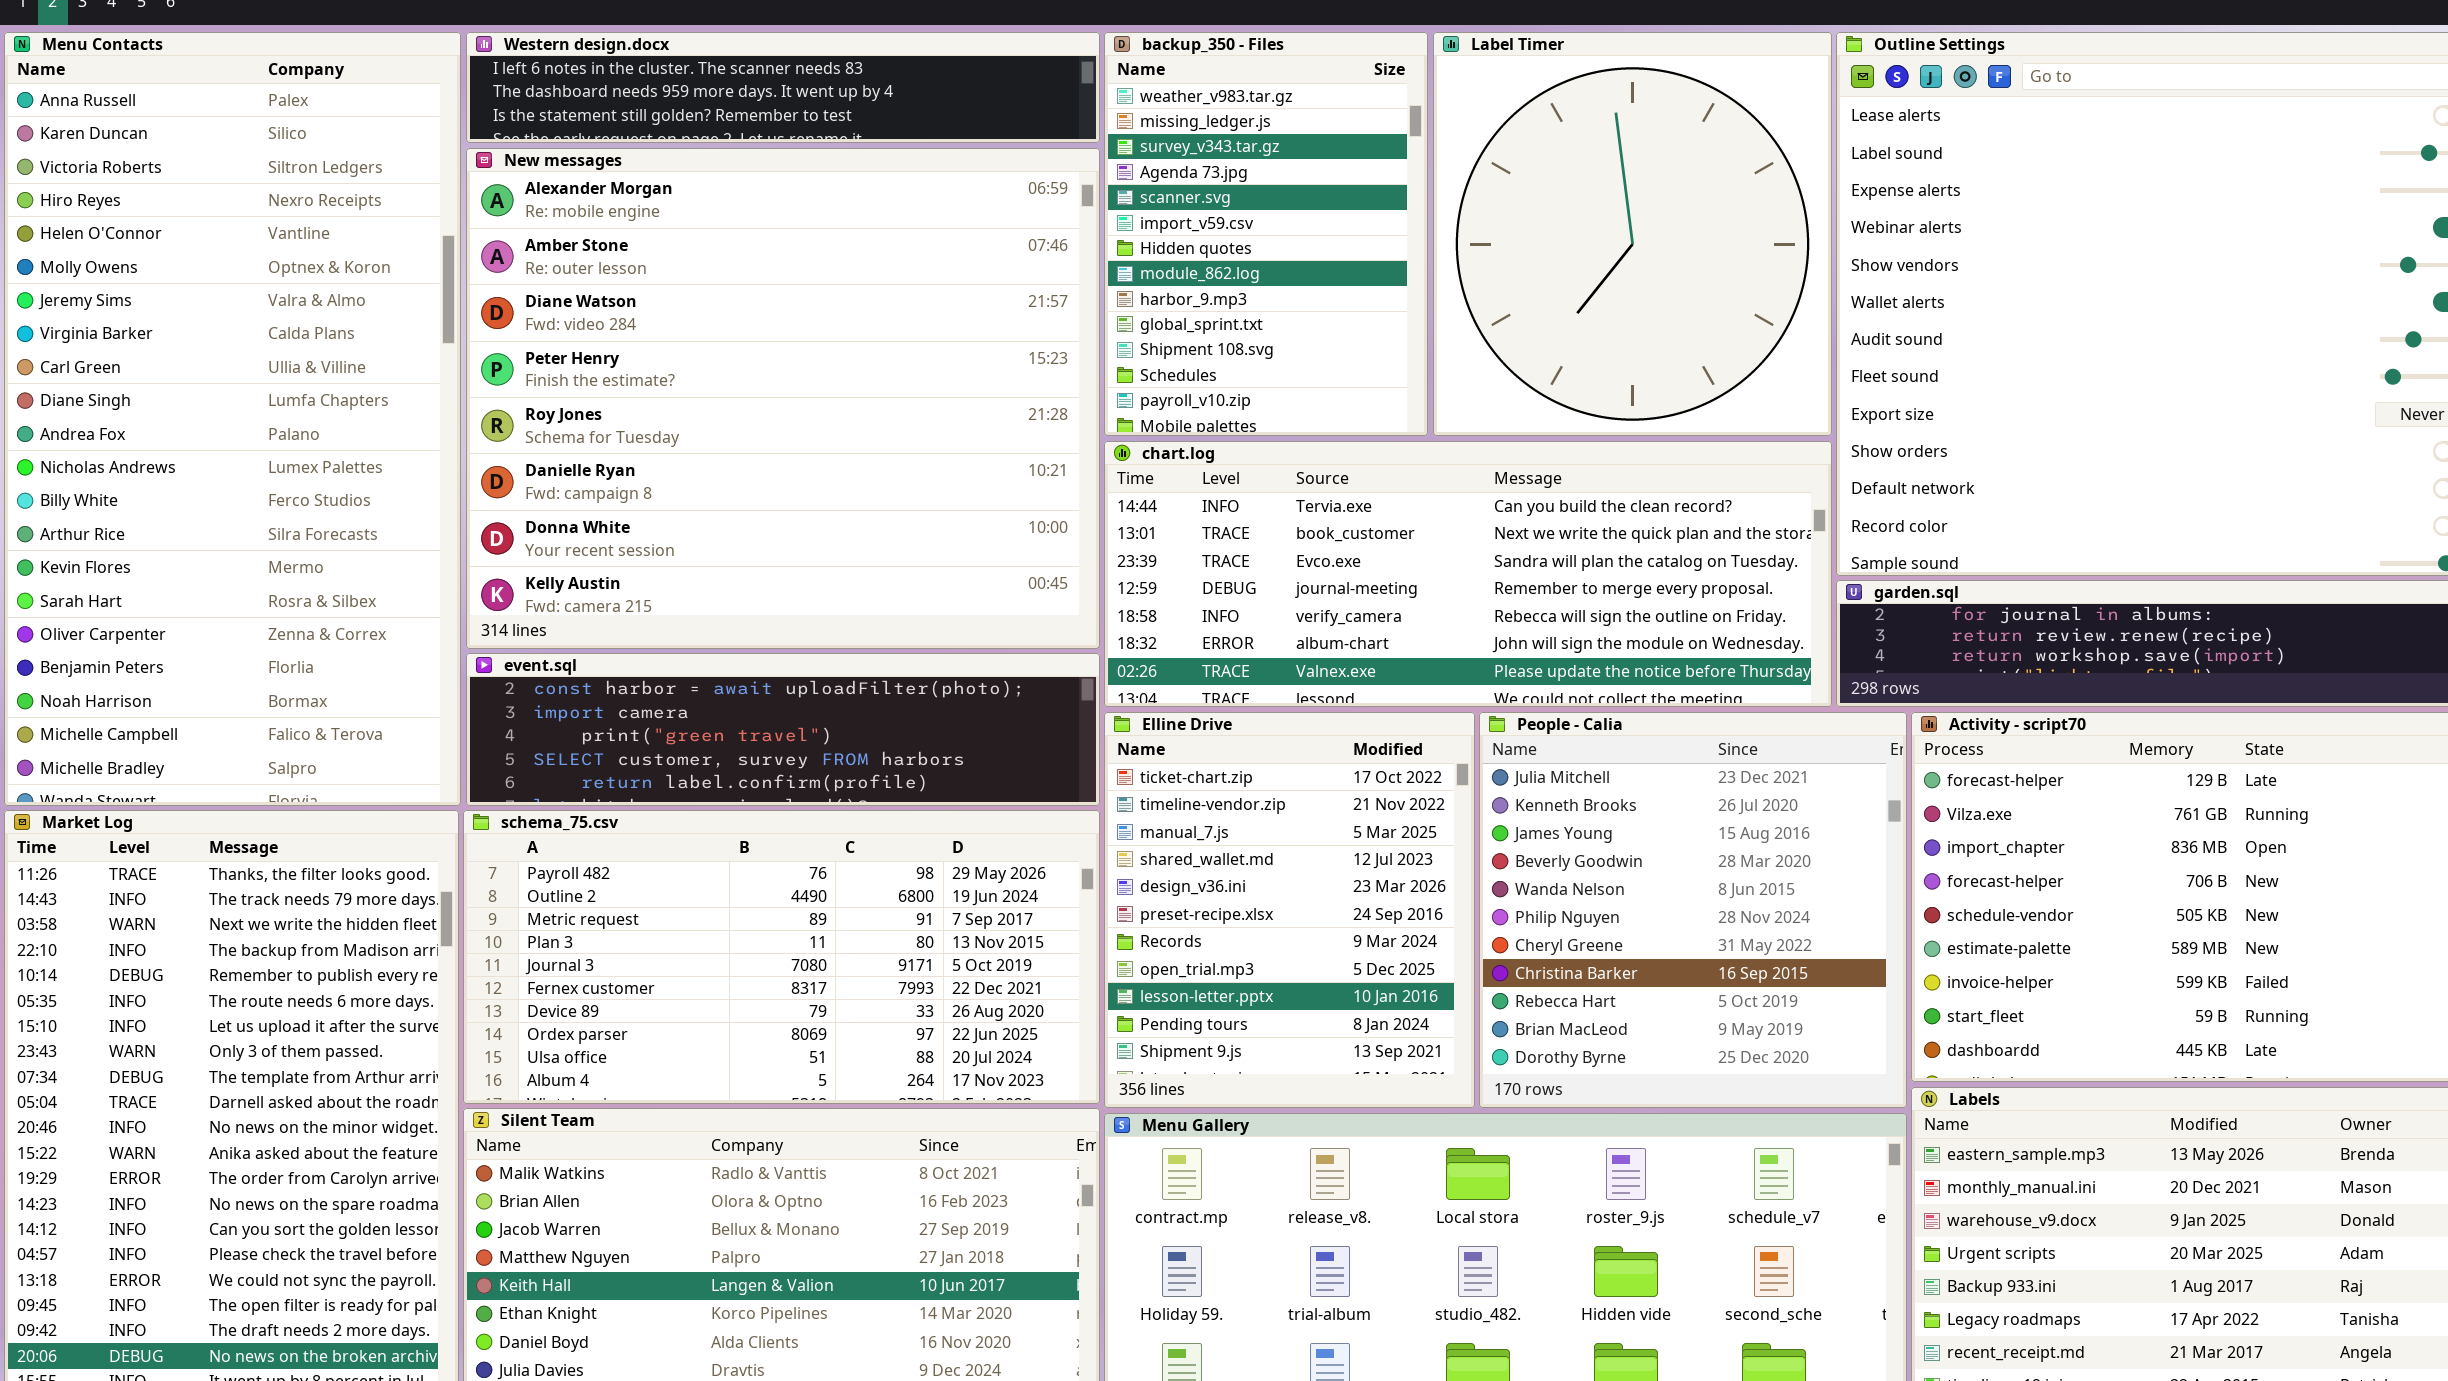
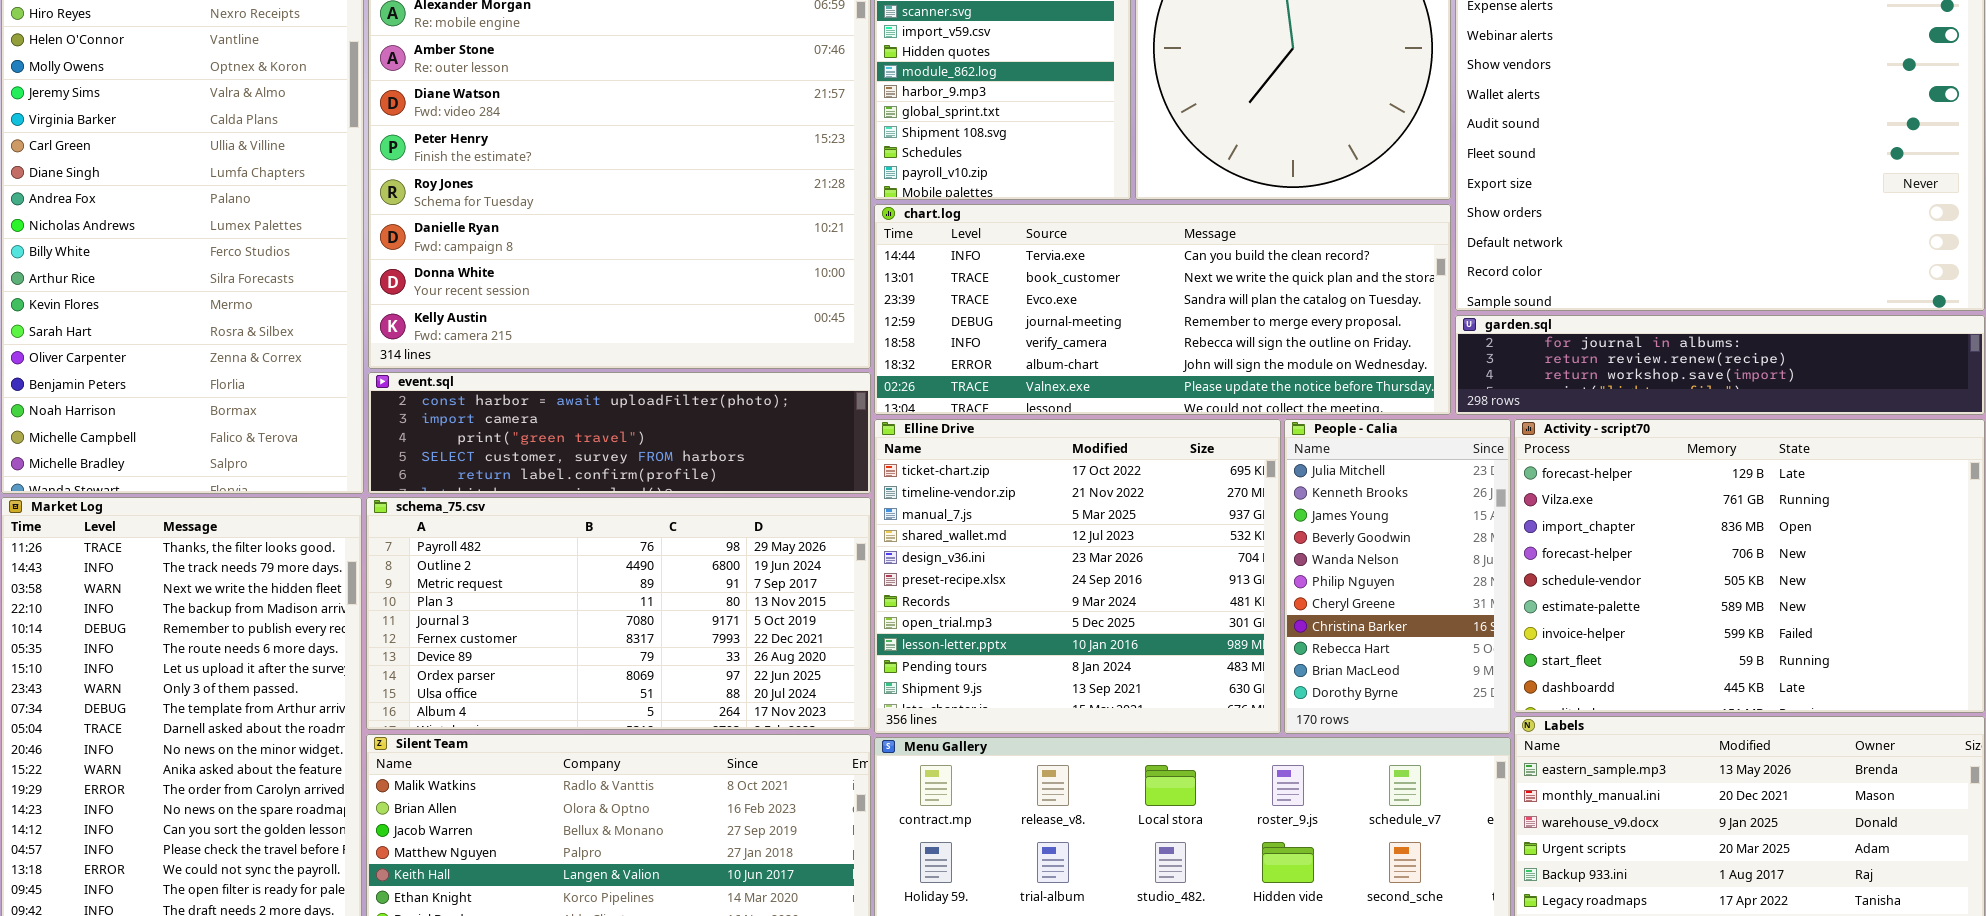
Elline Drive: [1104,712,1475,1108] -> [874,419,1281,734], resized
People - Calia: [1479,712,1907,1108] -> [1284,419,1511,734], resized

